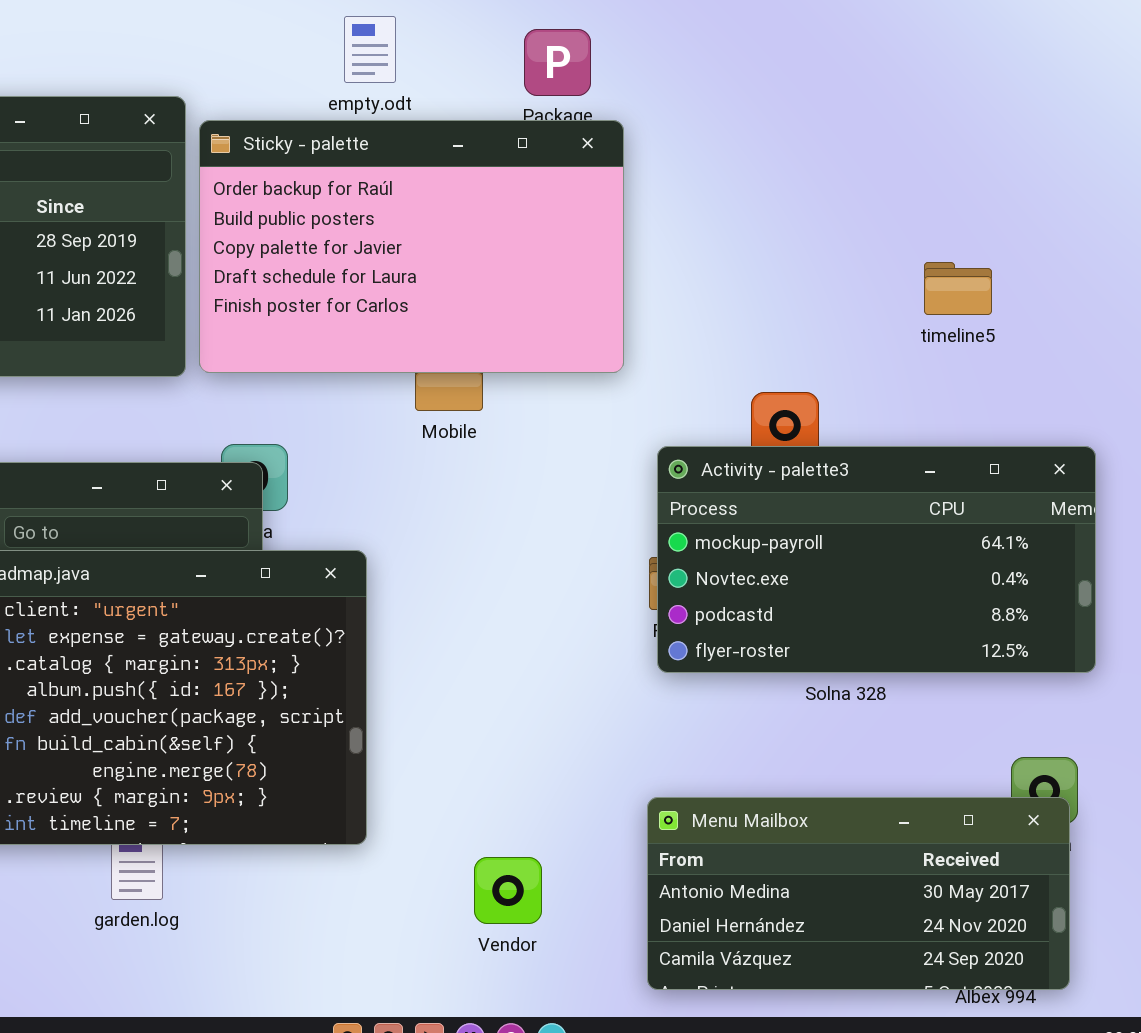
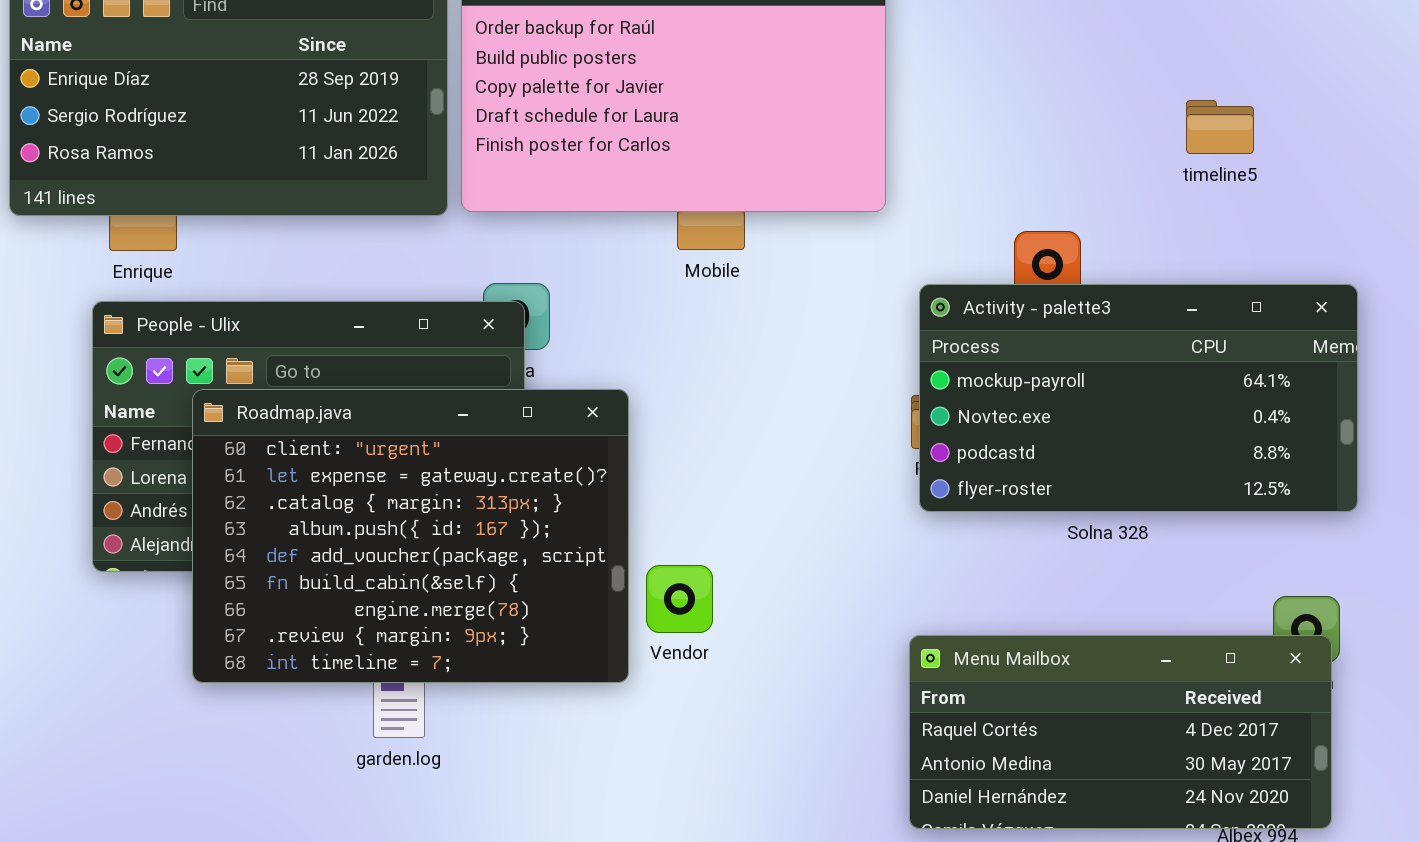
Menu Mailbox: [647,797,1070,990] -> [909,635,1332,829], scrolled up 1 row
Vendor: [474,857,542,924] -> [646,565,713,633], moved

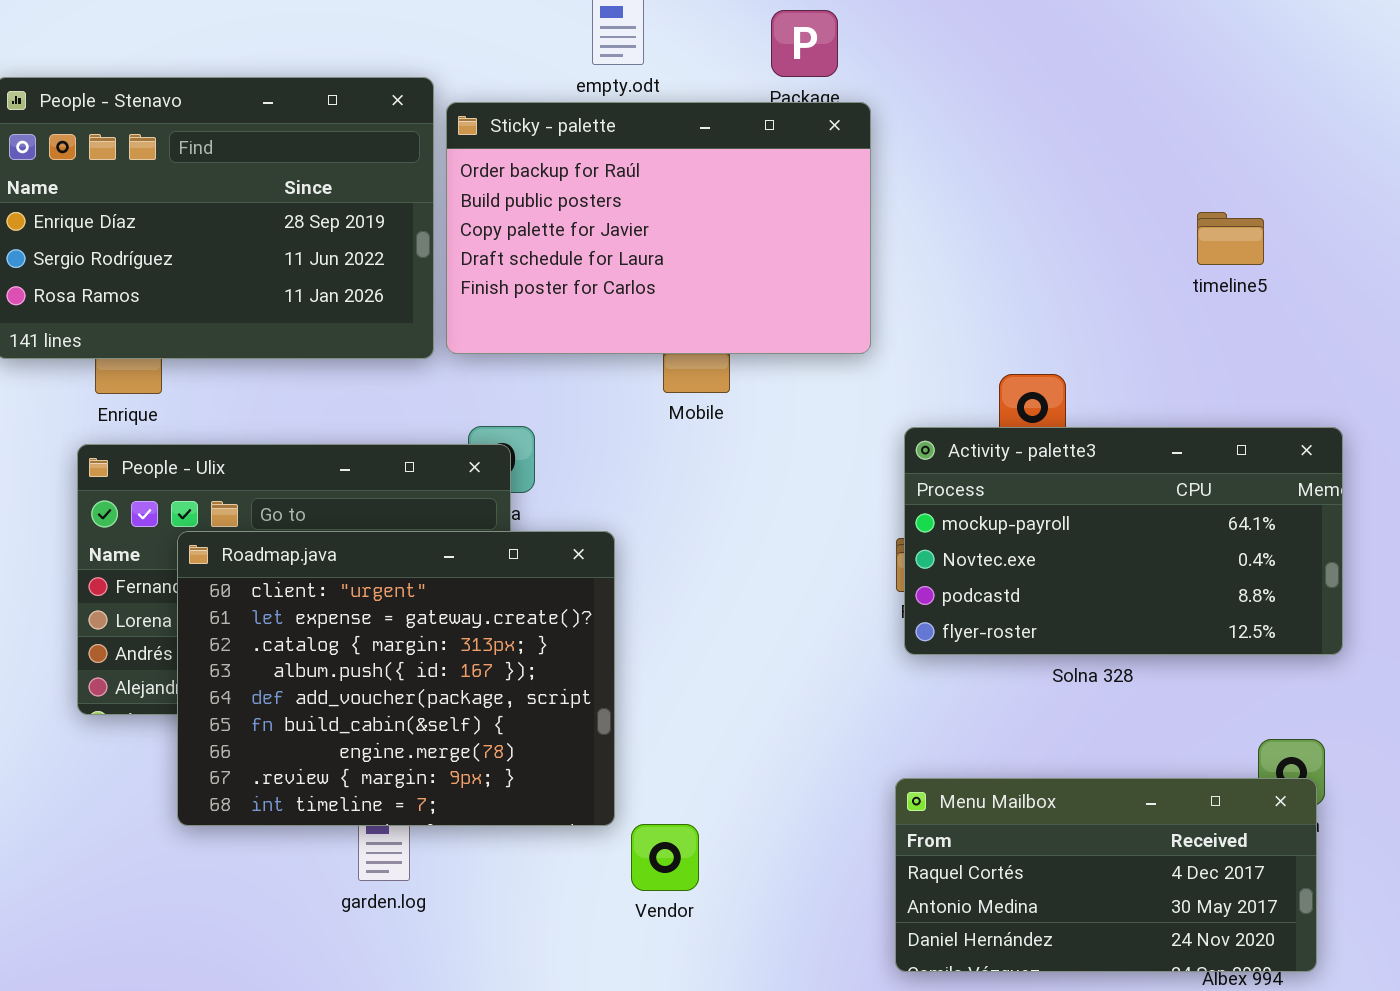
timeline5: [1186,100,1254,154] -> [1197,212,1264,265], moved
Vendor: [646,565,713,633] -> [631,824,699,891], moved

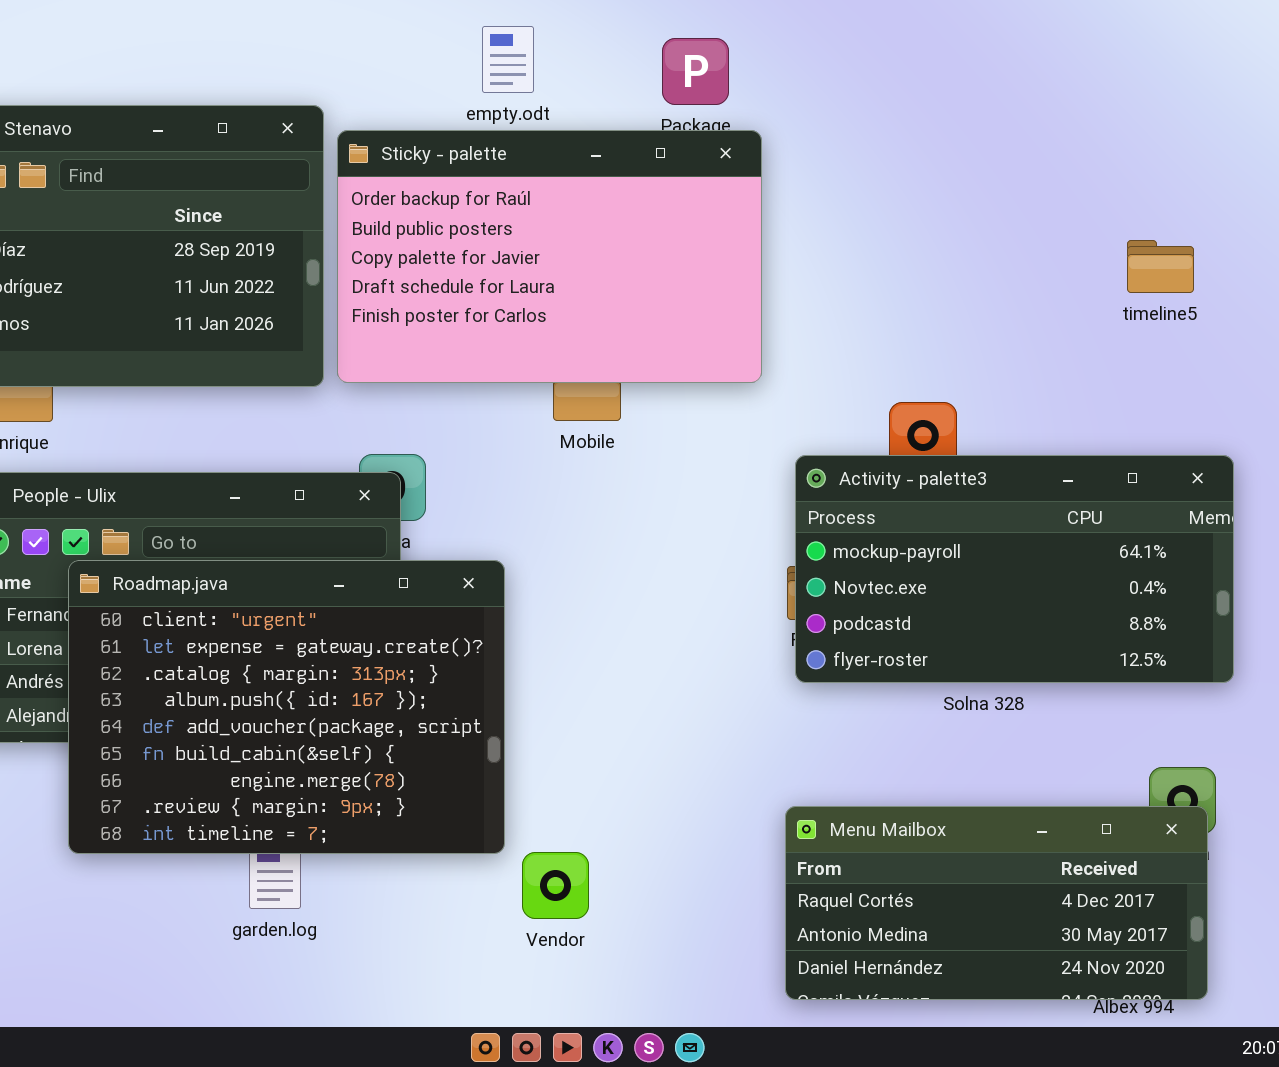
timeline5: [1197,212,1264,265] -> [1127,240,1194,293], moved

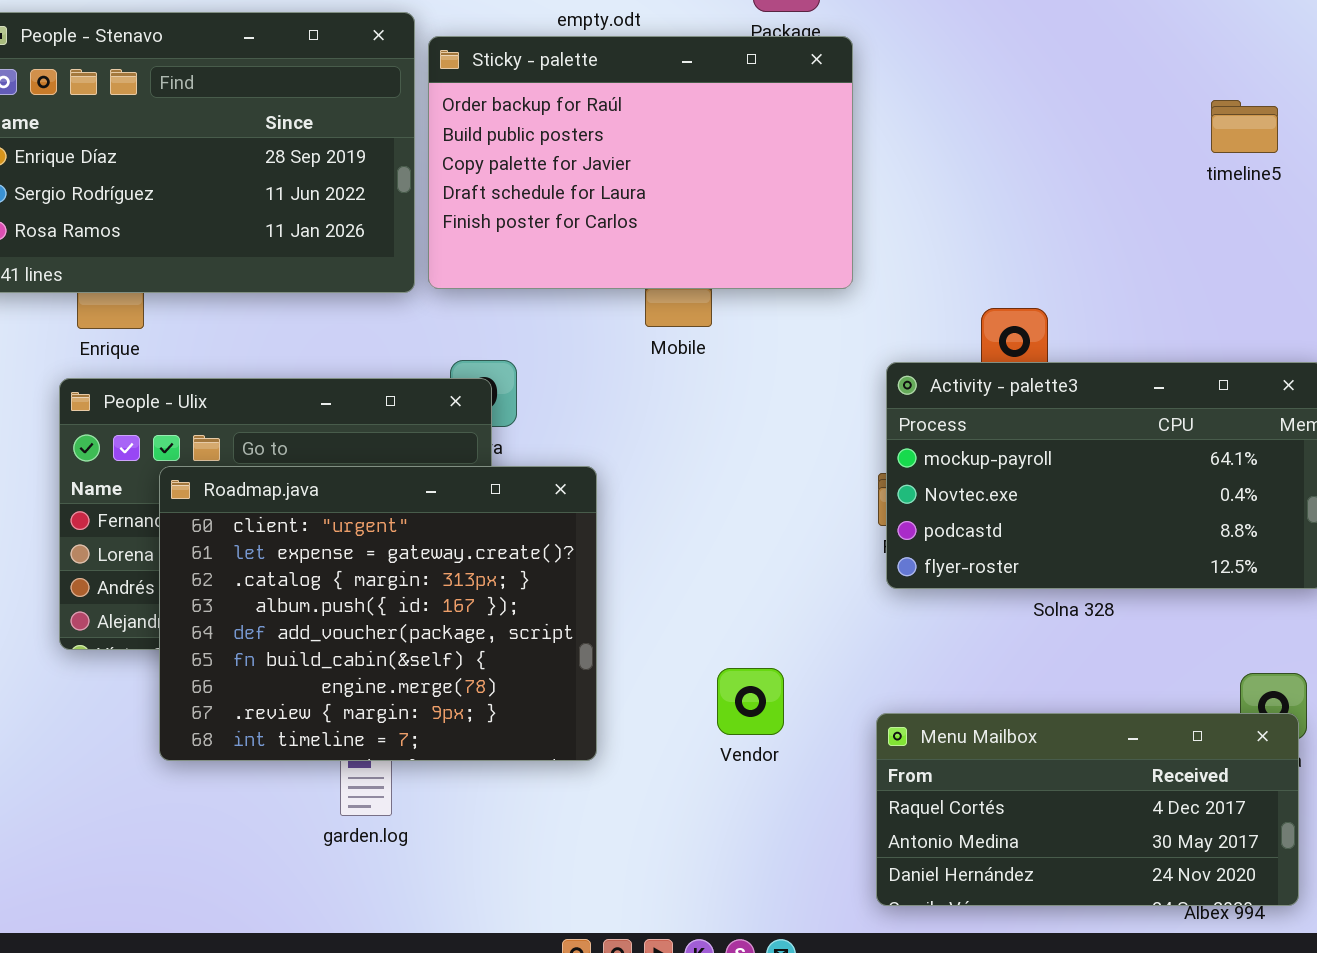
timeline5: [1127,240,1194,293] -> [1211,100,1278,153], moved
Vendor: [522,852,589,919] -> [717,668,784,735], moved

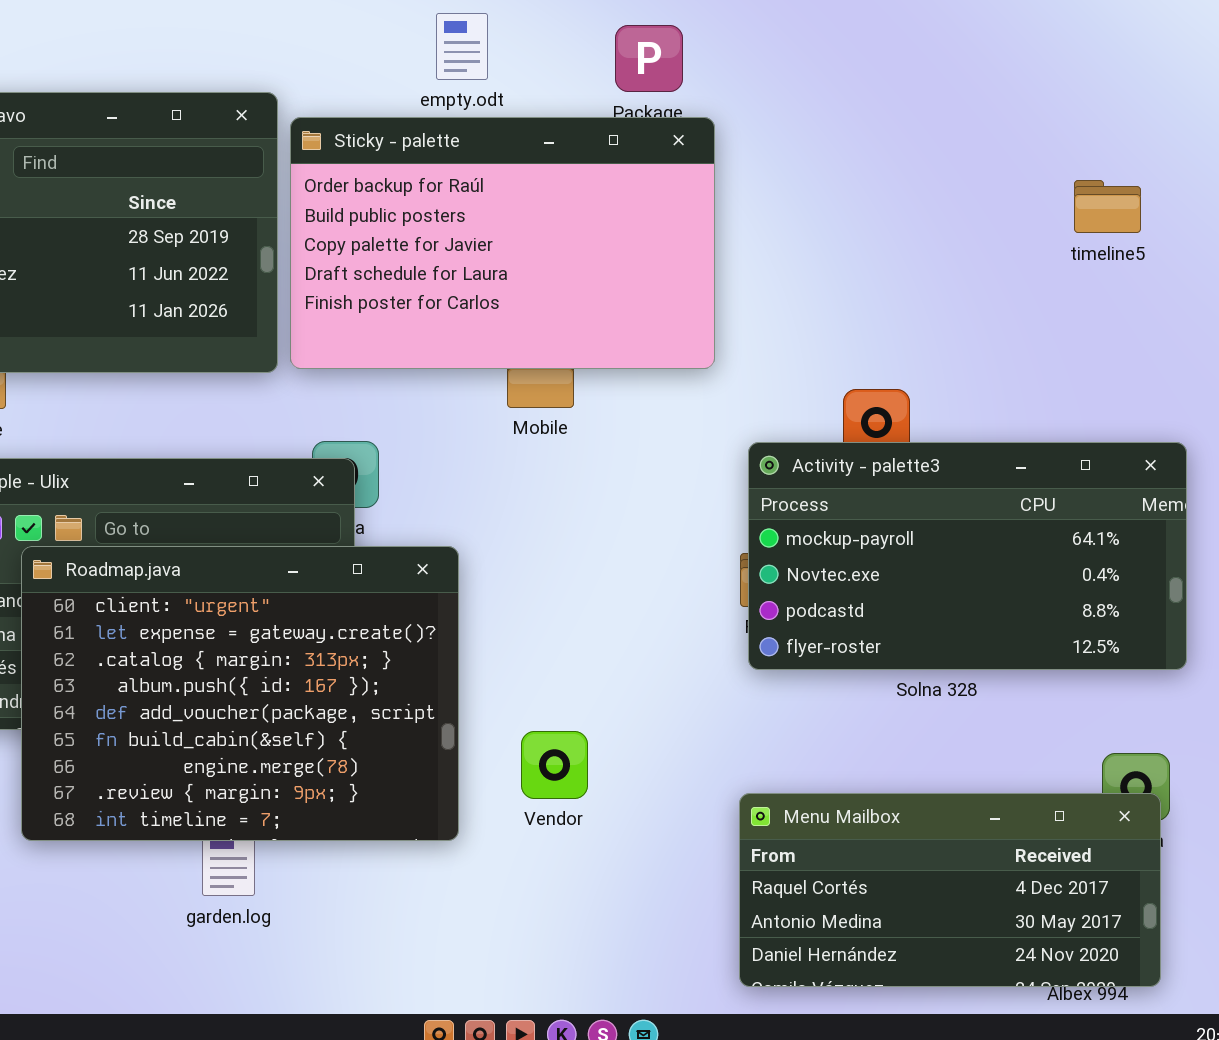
Vendor: [717,668,784,735] -> [521,731,588,799], moved

